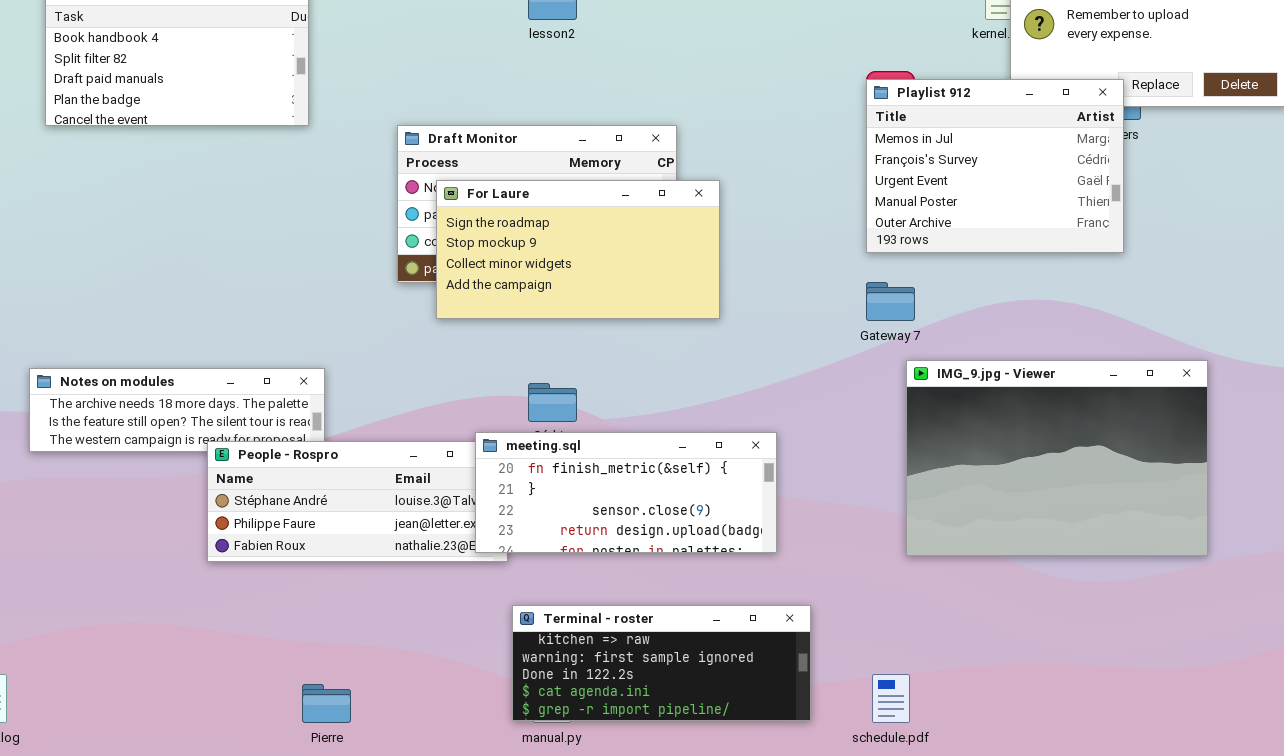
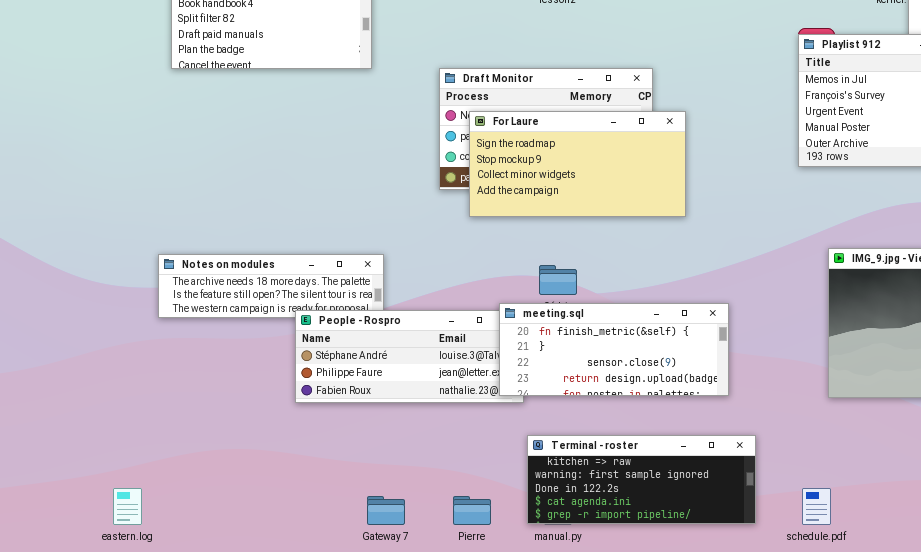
Gateway 7: [866,282,915,321] -> [367,496,405,525], moved
Pierre: [302,684,351,723] -> [453,496,491,525], moved

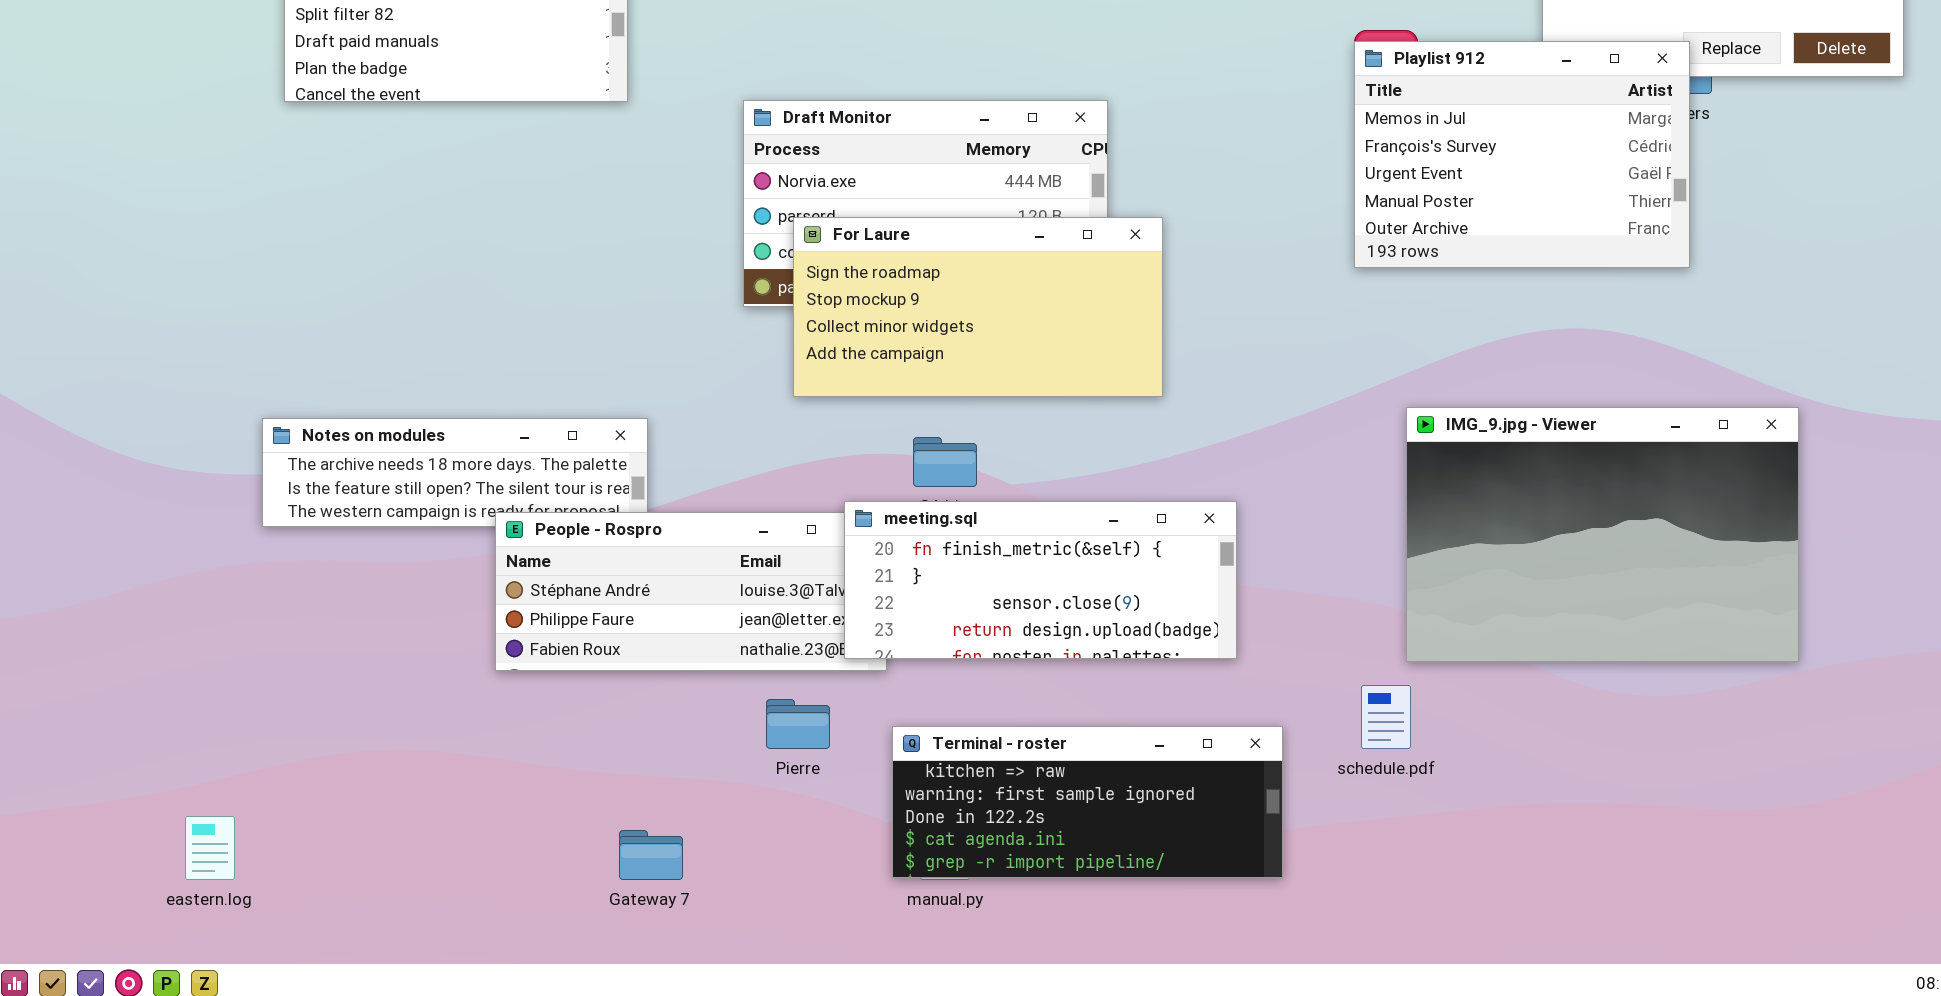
For Laure: [469,111,686,217] -> [793,217,1163,397], moved
schedule.pdf: [802,488,831,525] -> [1361,685,1411,749], moved
Pierre: [453,496,491,525] -> [766,699,830,749], moved

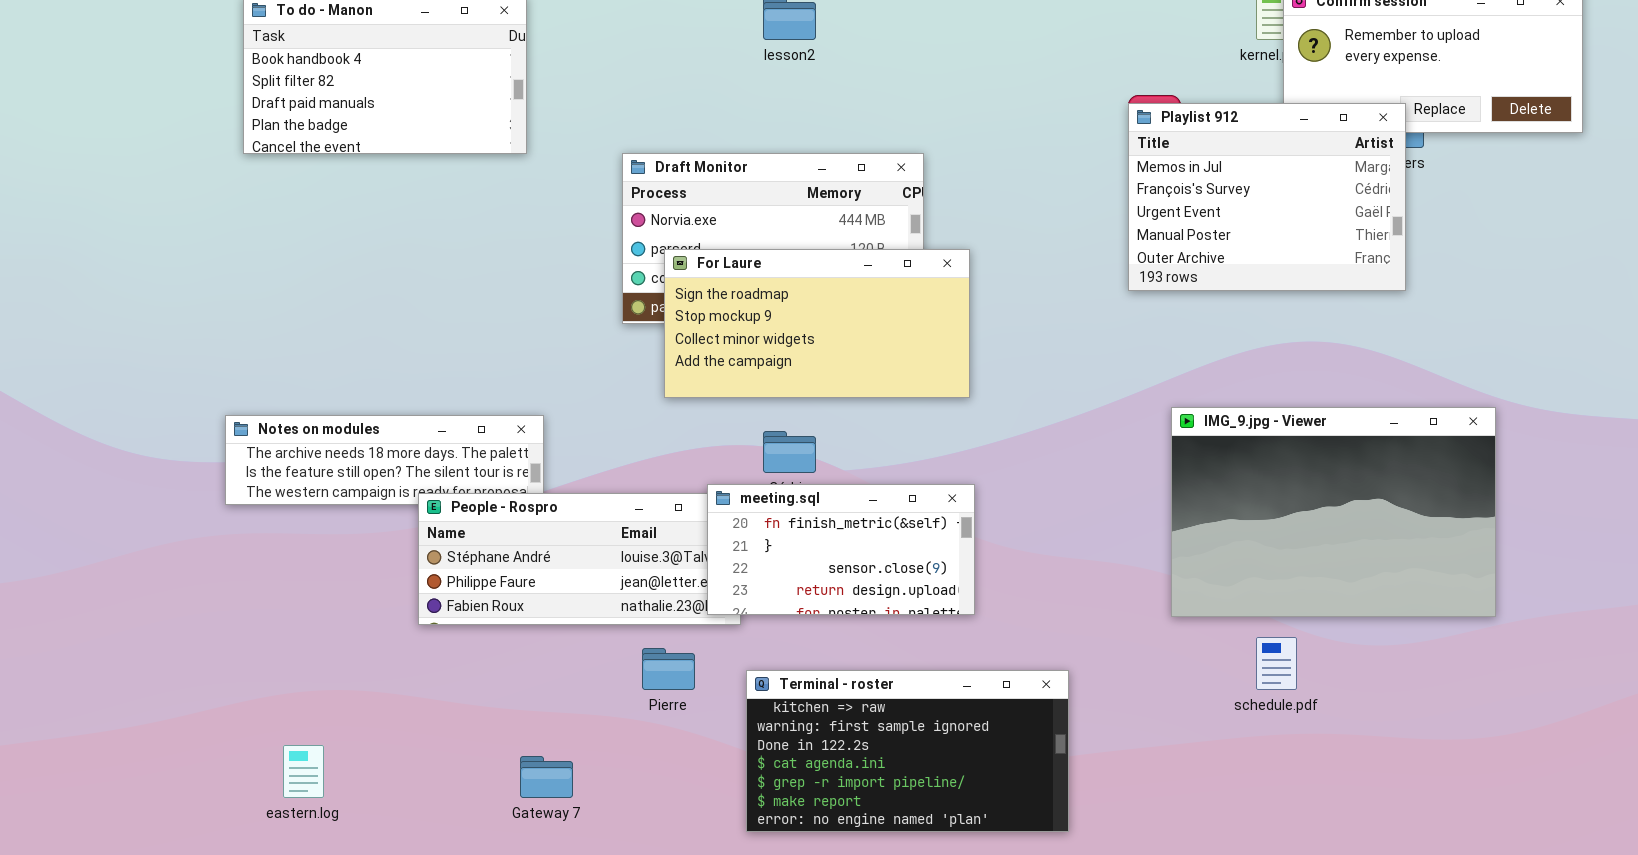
meeting.sql: [844,501,1237,659] -> [707,484,975,615], resized
schedule.pdf: [1361,685,1411,749] -> [1256,637,1297,690], moved
Terminal - roster: [892,726,1283,878] -> [746,670,1069,832], resized
eastern.log: [185,816,235,880] -> [283,745,324,798], moved

